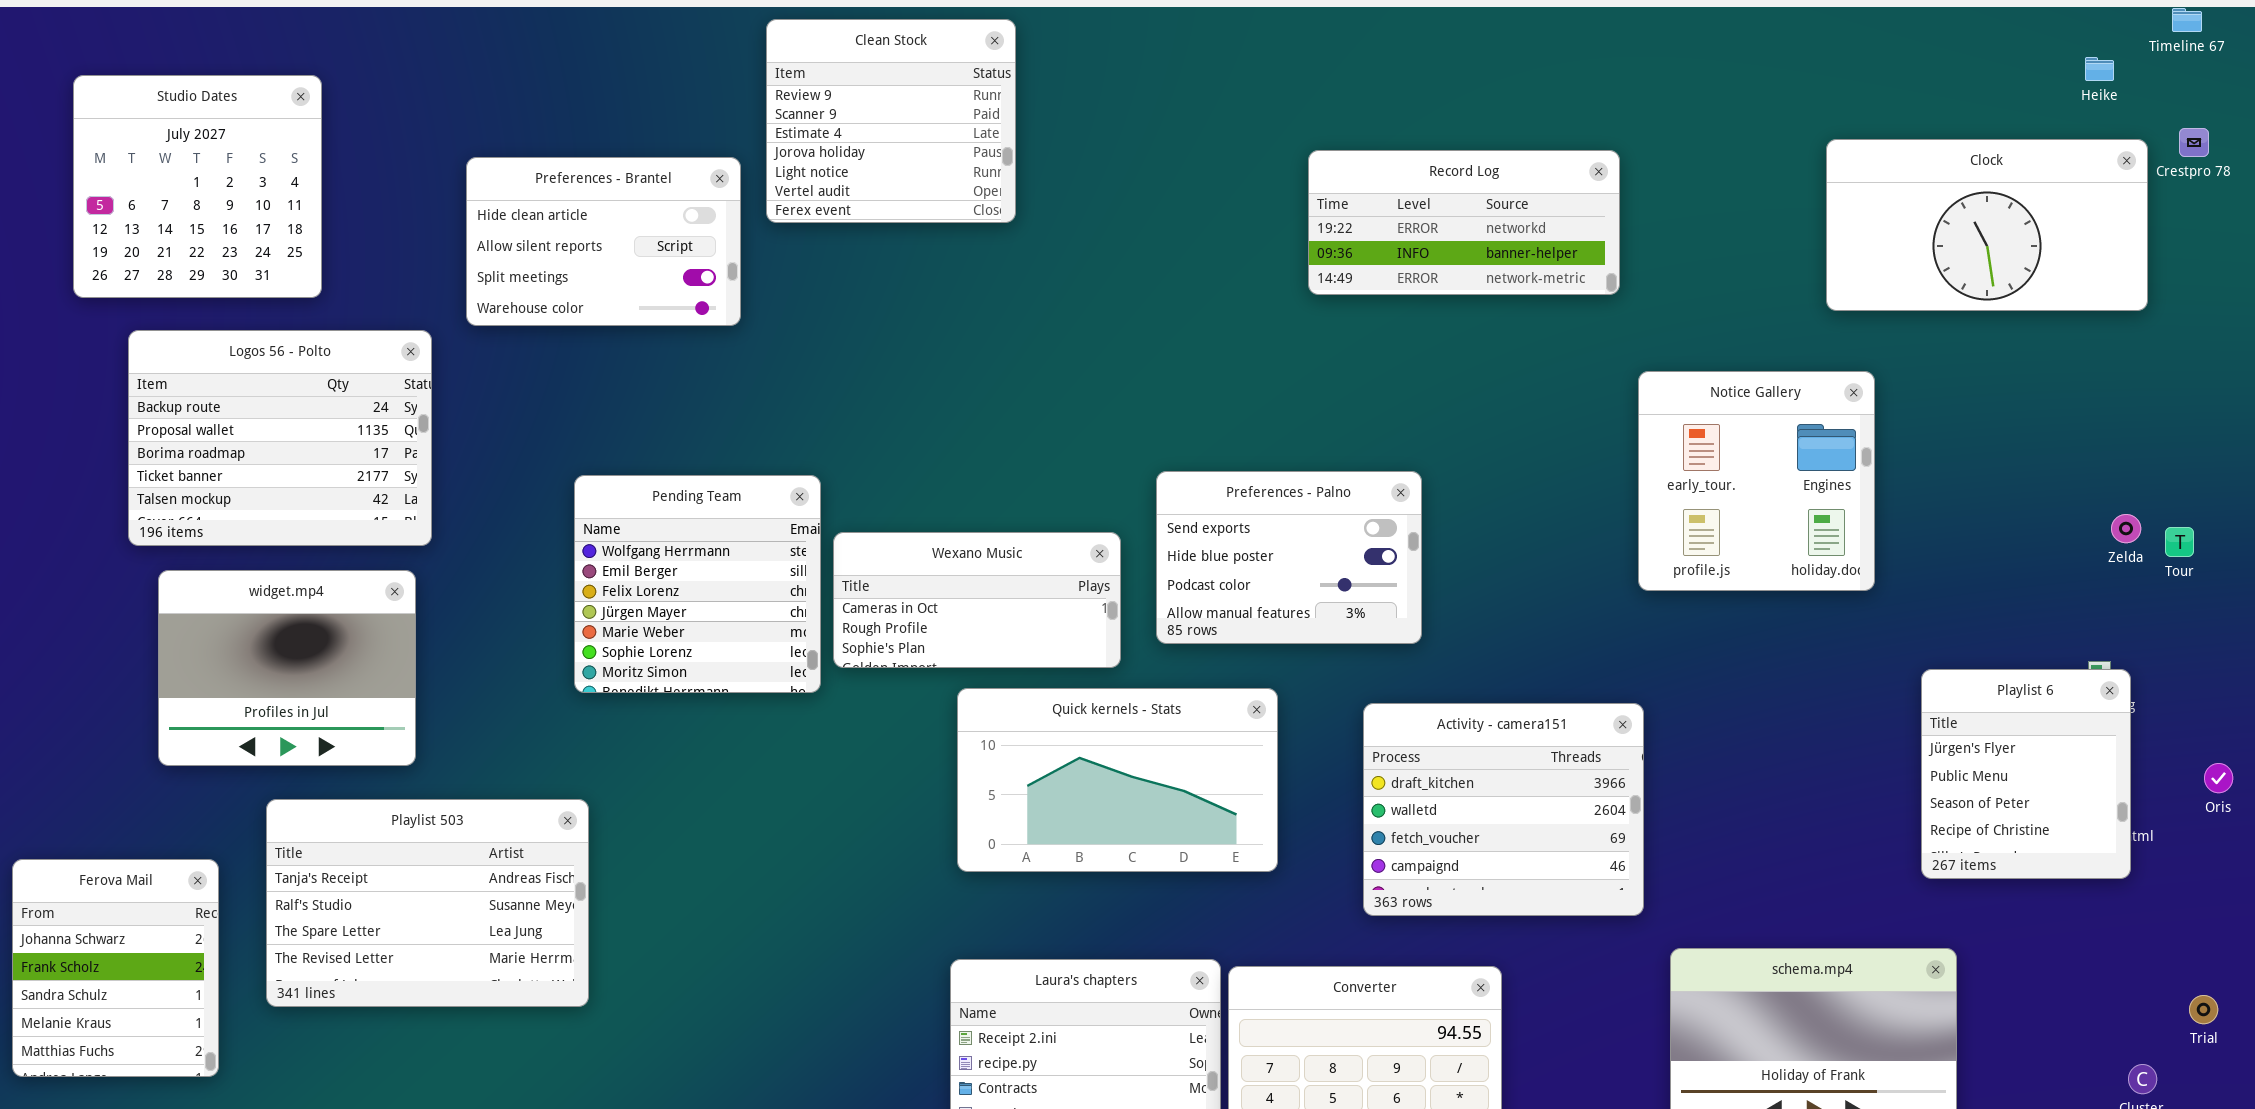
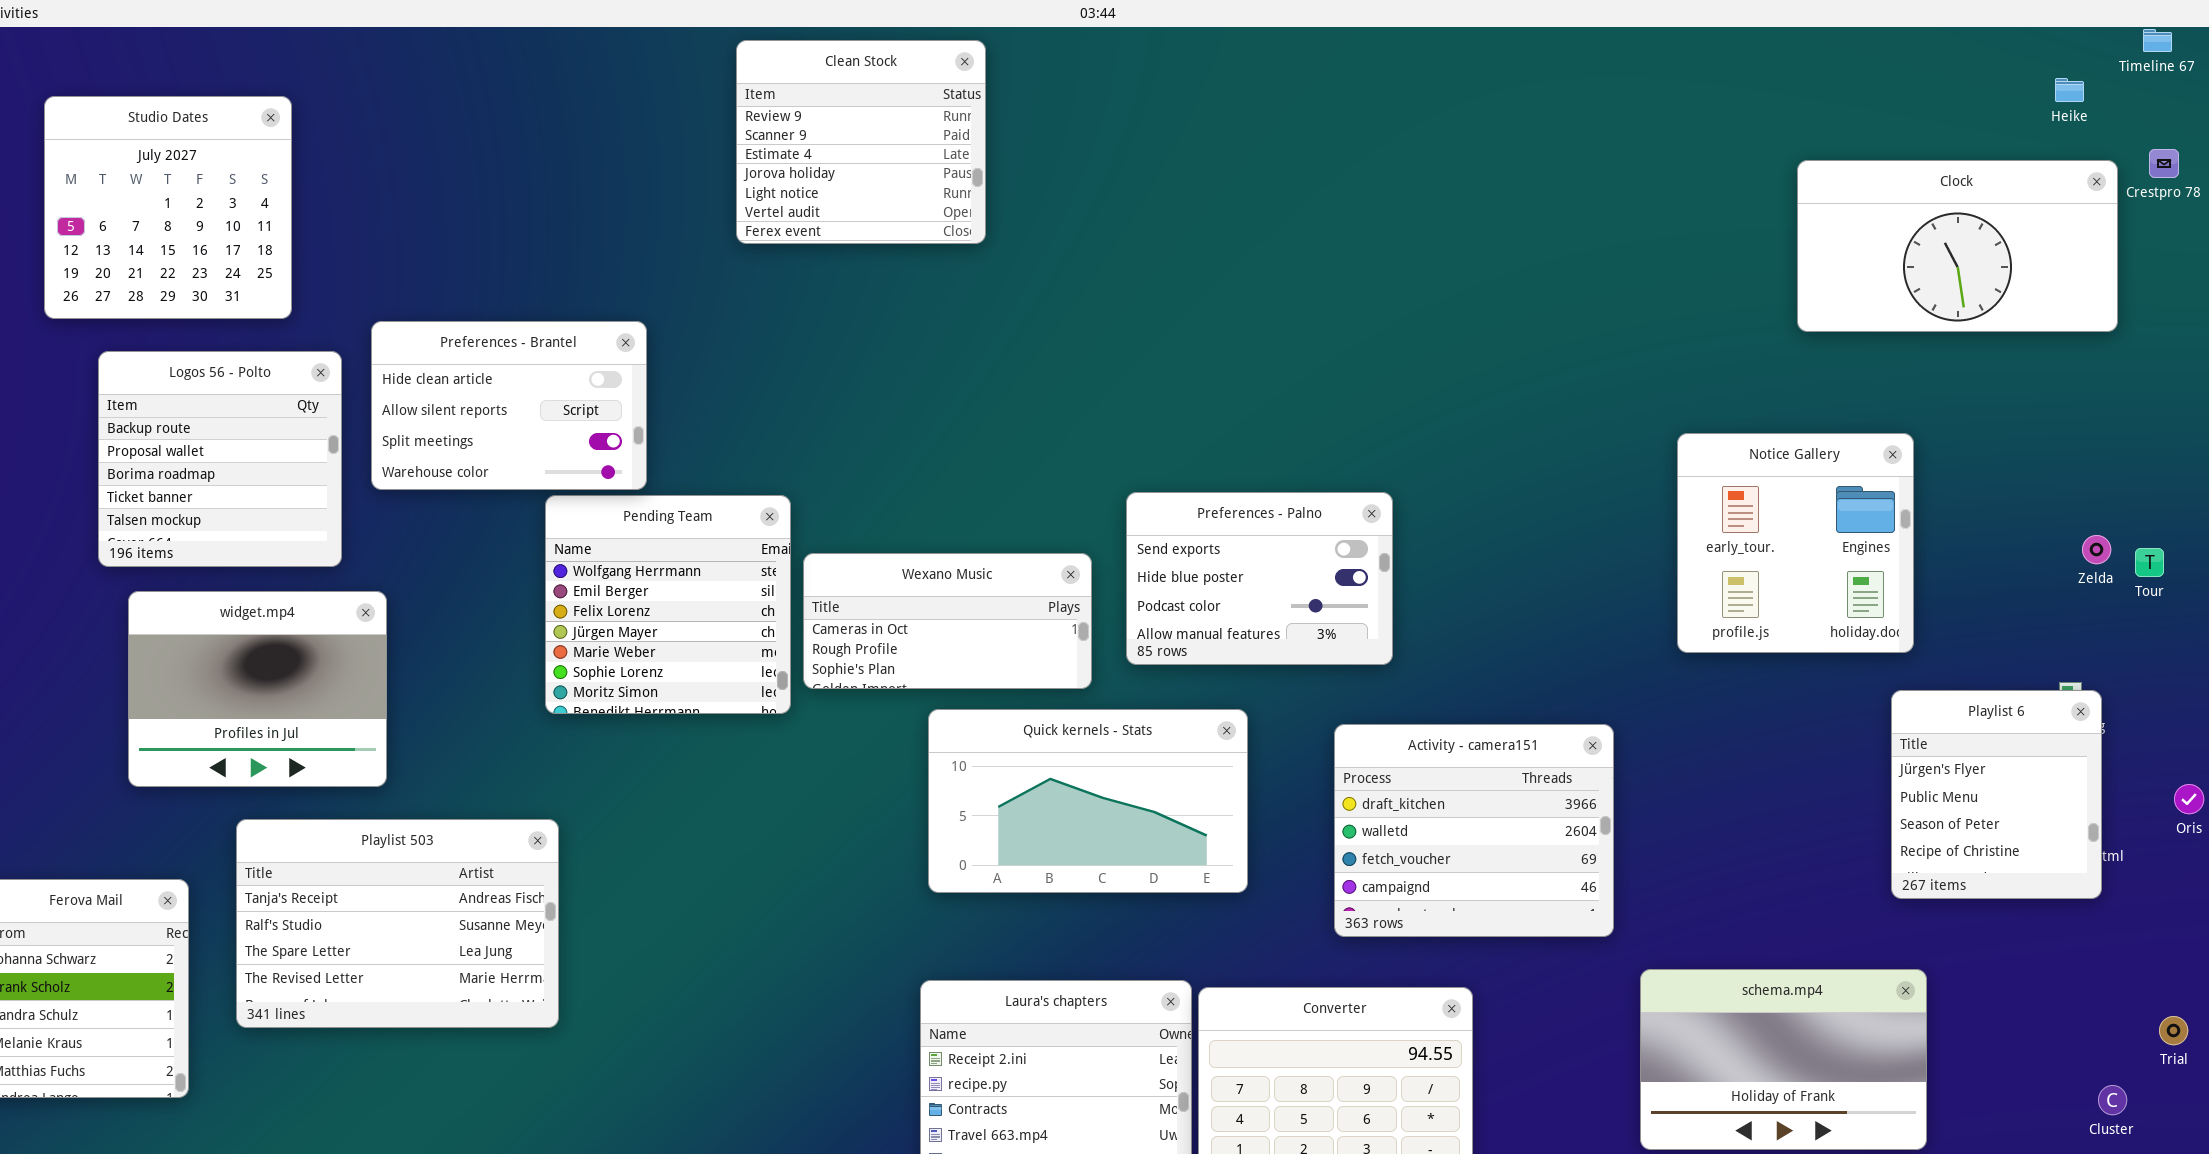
Record Log: [1308,150,1620,295] -> none, closed
Preferences - Brantel: [466,157,741,326] -> [371,321,647,490], moved
Logos 56 - Polto: [128,330,432,546] -> [98,351,342,567], resized
Notice Gallery: [1638,371,1875,591] -> [1677,433,1914,653], moved

